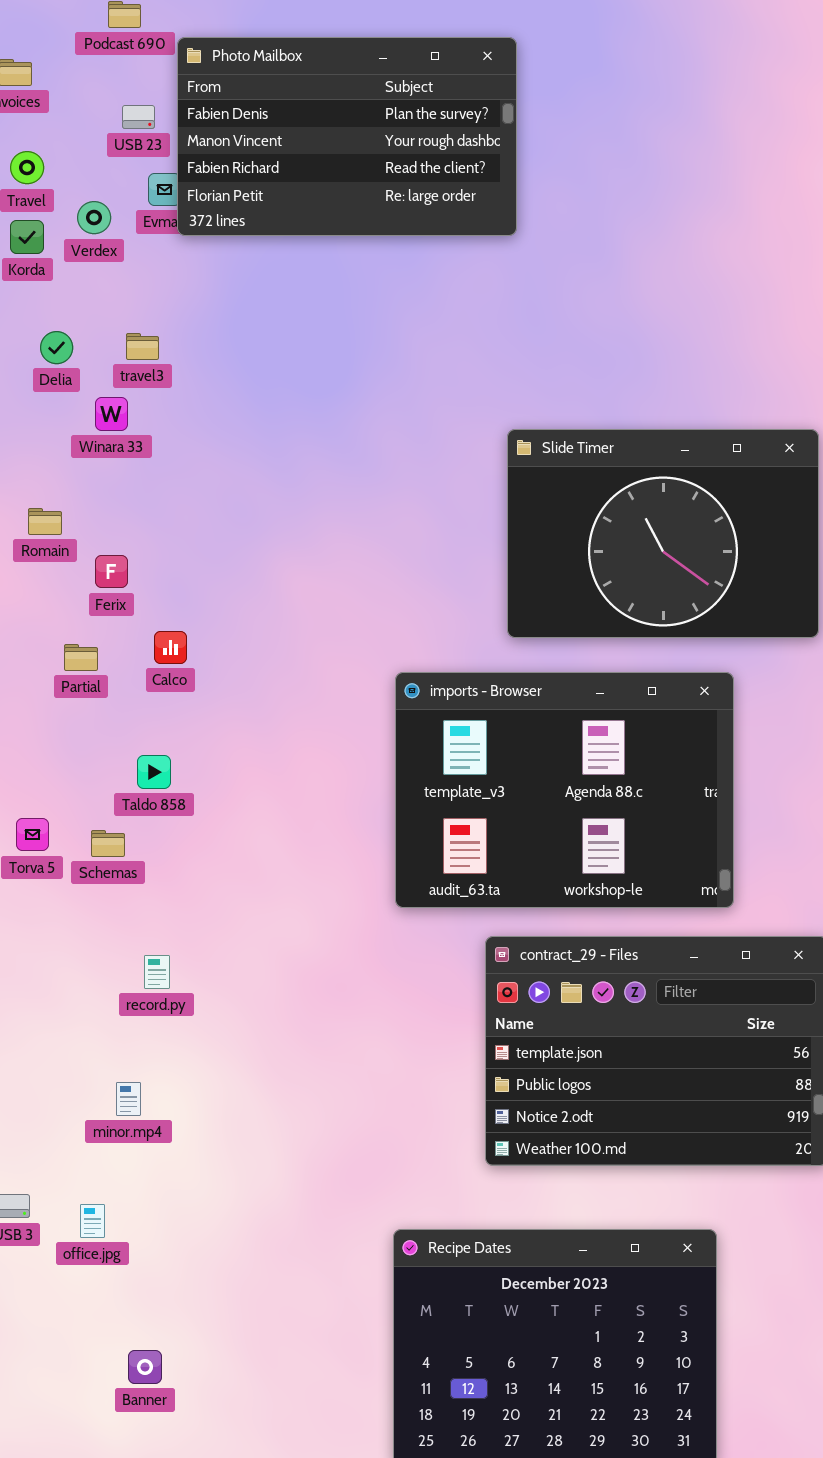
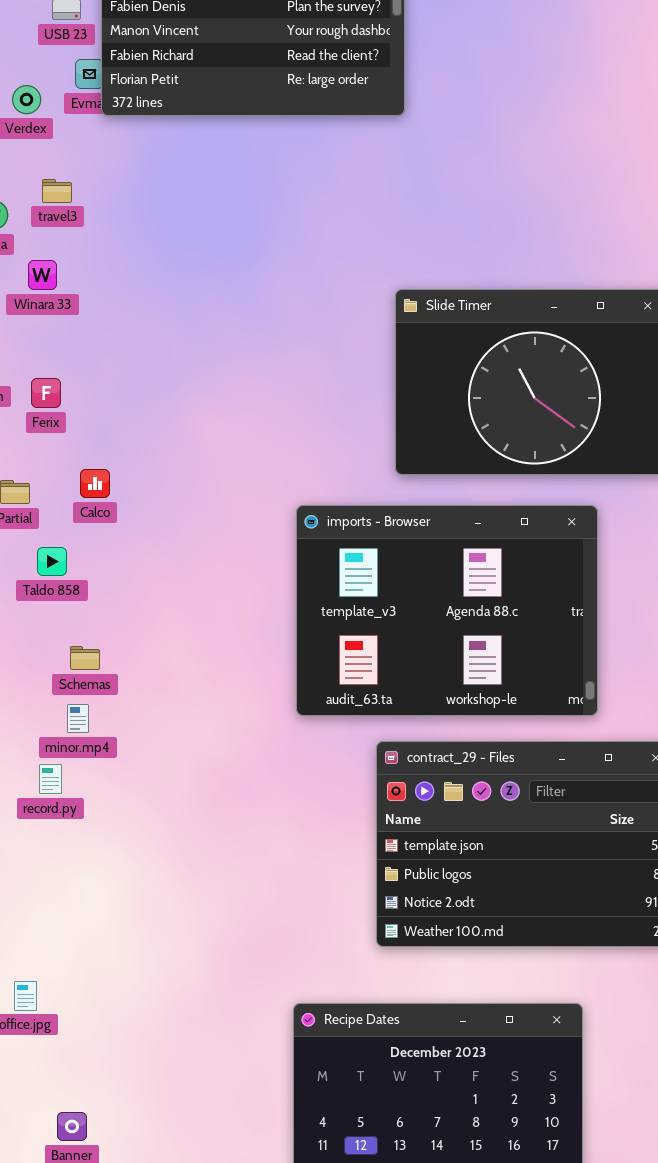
travel3: [126,333,159,360] -> [42,179,72,203], moved
Ferix: [95,555,128,588] -> [31,378,61,408], moved
Taldo 858: [137,755,171,789] -> [37,547,67,576], moved
Schemas: [91,830,125,857] -> [70,646,100,670], moved
record.py: [144,955,170,989] -> [39,764,62,794], moved
minor.mp4: [116,1082,141,1116] -> [67,704,89,733], moved

